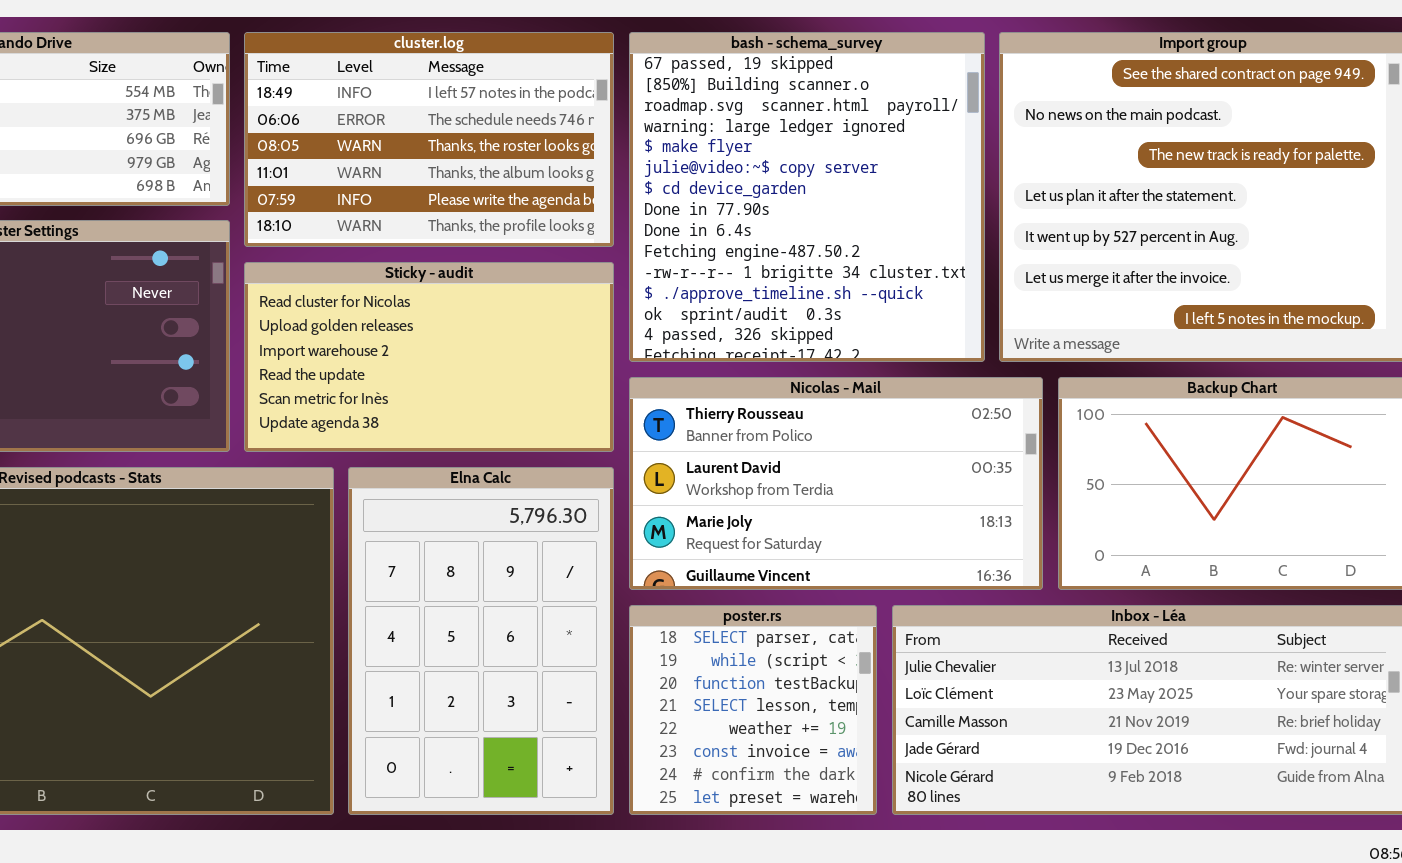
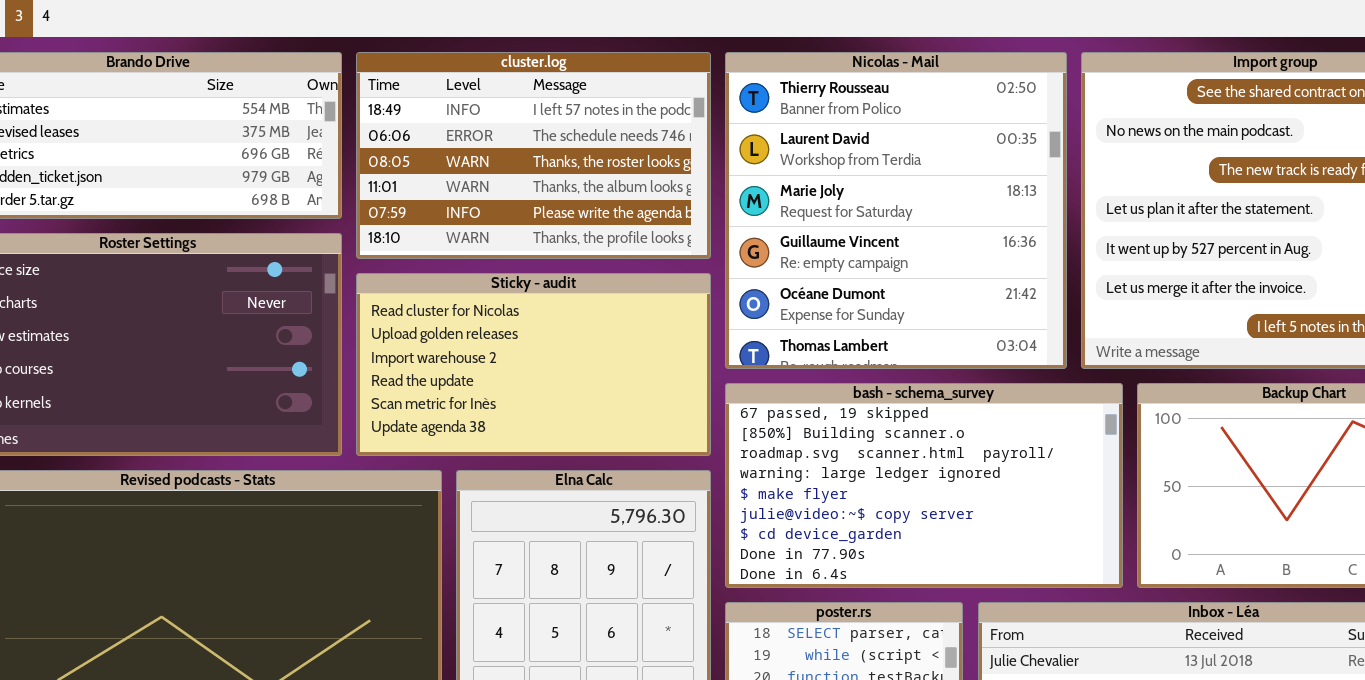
bash - schema_survey: [629,32,985,362] -> [725,383,1123,588], moved, resized
Nicolas - Mail: [629,377,1043,590] -> [725,52,1067,369], moved, resized

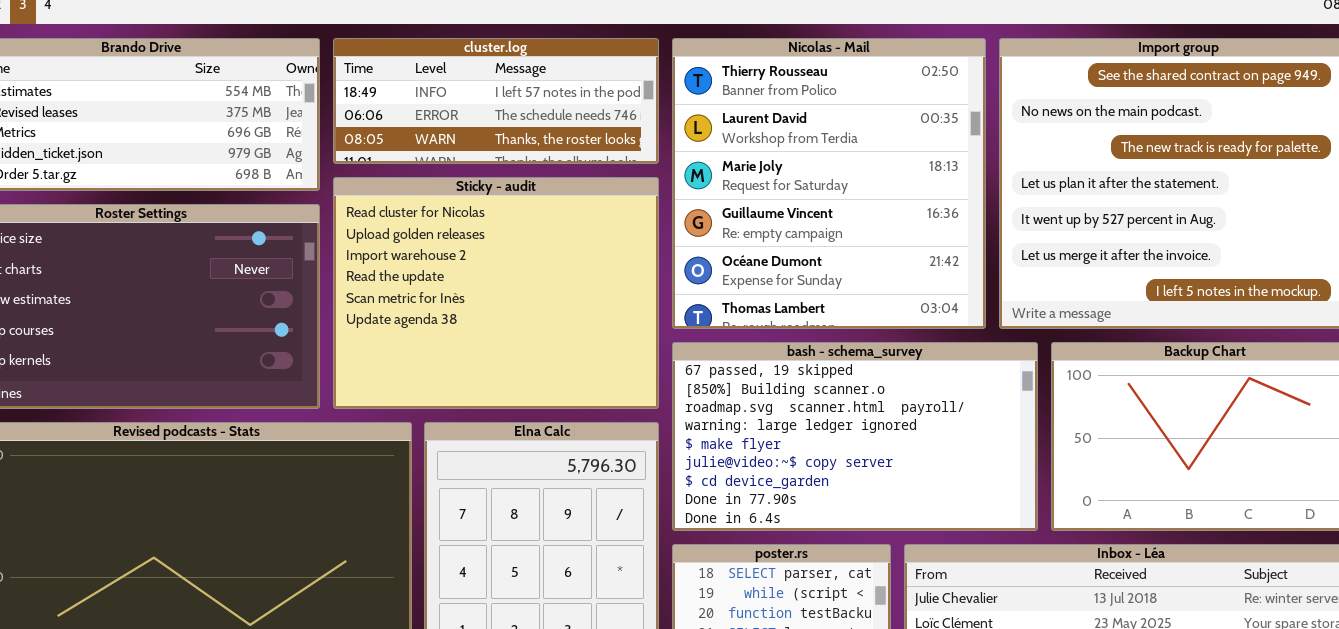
cluster.log: [356,52,711,259] -> [333,38,659,164], resized
Sticky - audit: [356,273,711,456] -> [333,177,659,409], resized

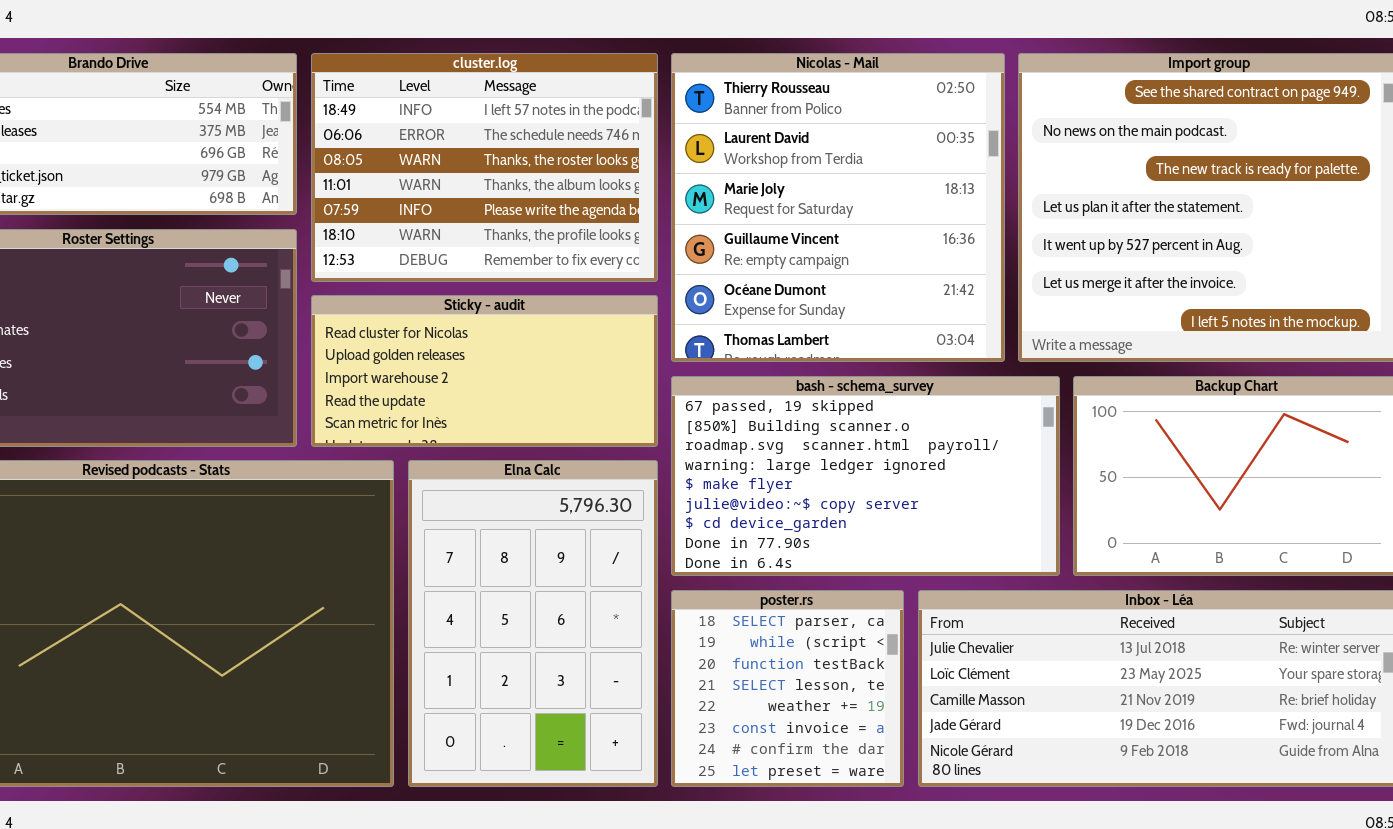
cluster.log: [333,38,659,164] -> [311,53,658,282], resized
Sticky - audit: [333,177,659,409] -> [311,295,658,447], resized

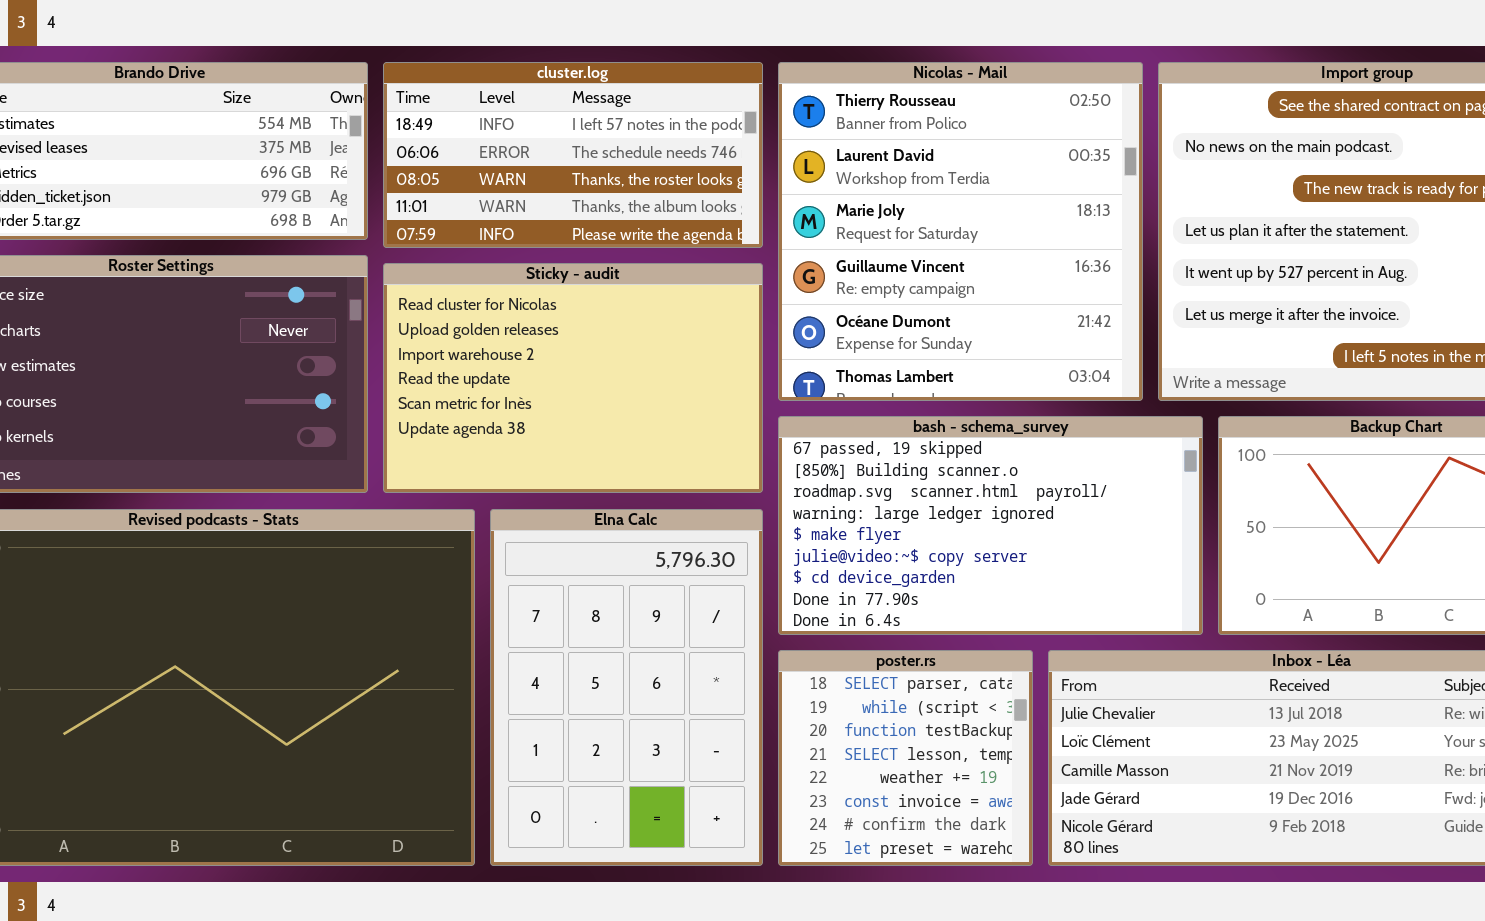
cluster.log: [311,53,658,282] -> [383,62,763,248], resized
Sticky - audit: [311,295,658,447] -> [383,263,763,493], resized

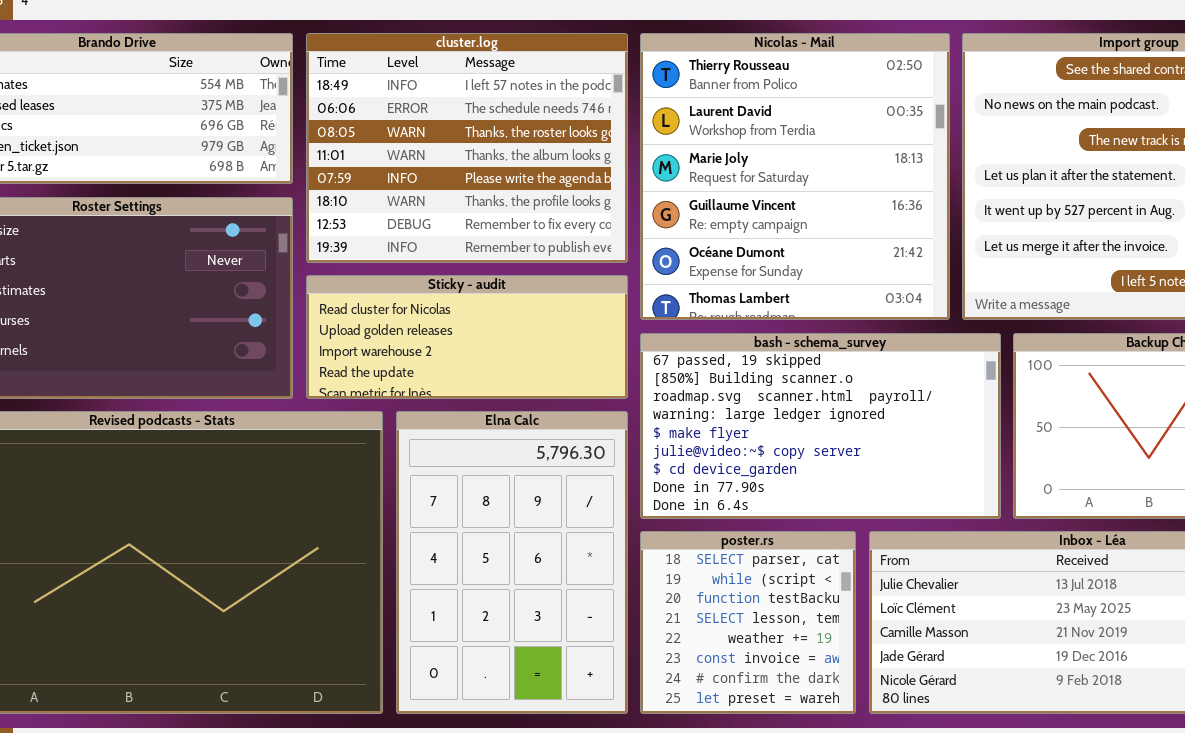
cluster.log: [383,62,763,248] -> [306,33,628,263], resized
Sticky - audit: [383,263,763,493] -> [306,275,628,399], resized

